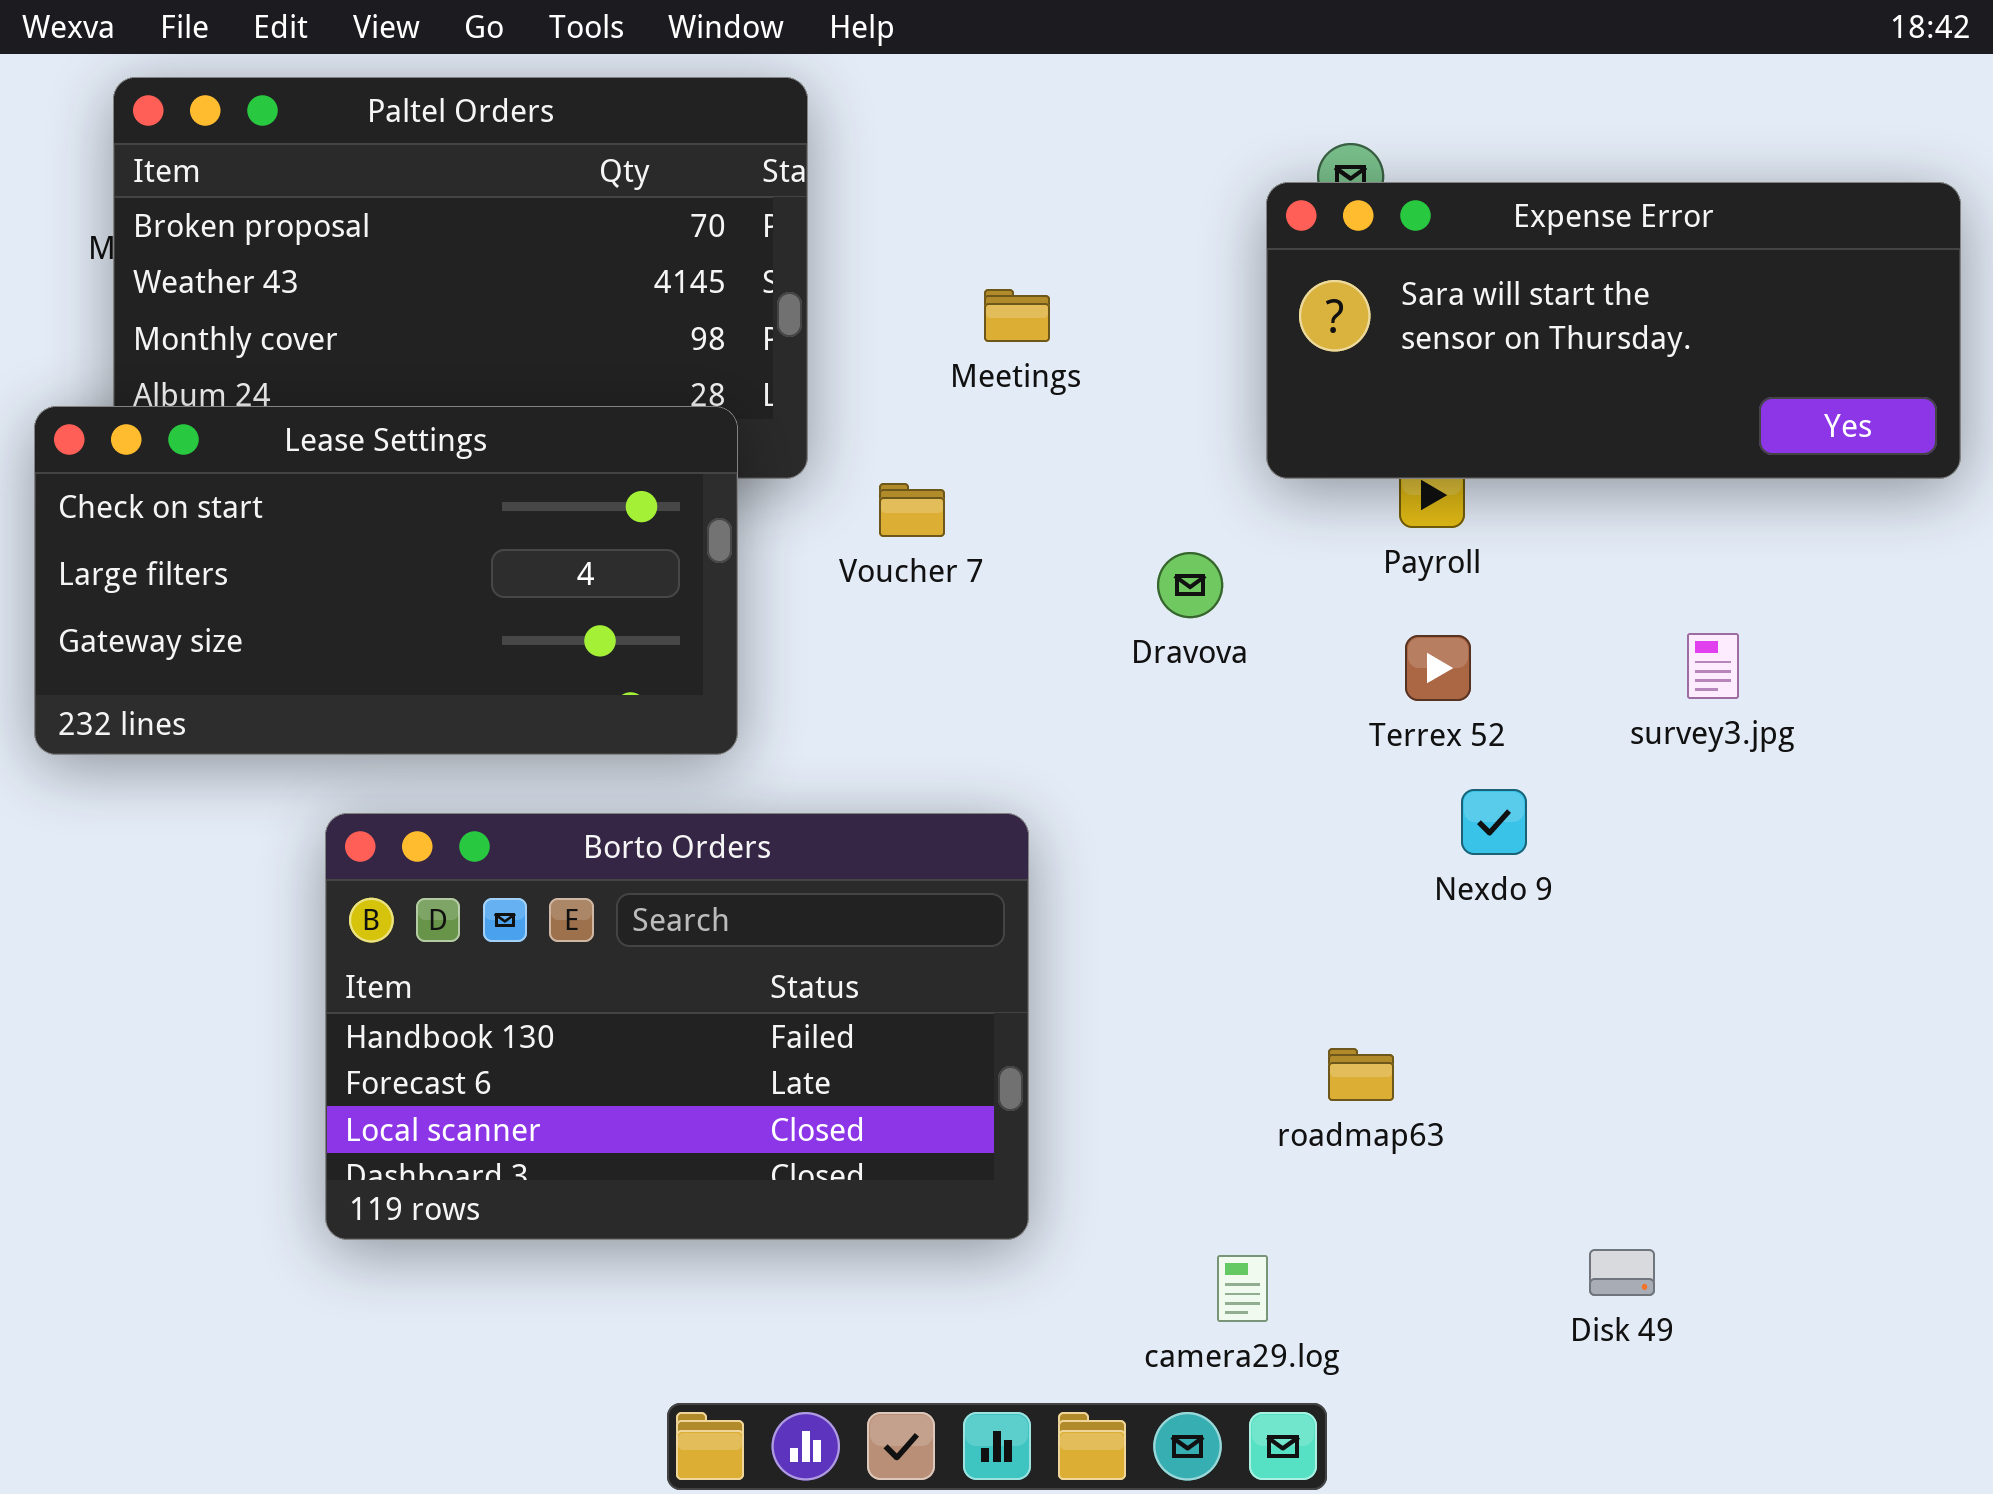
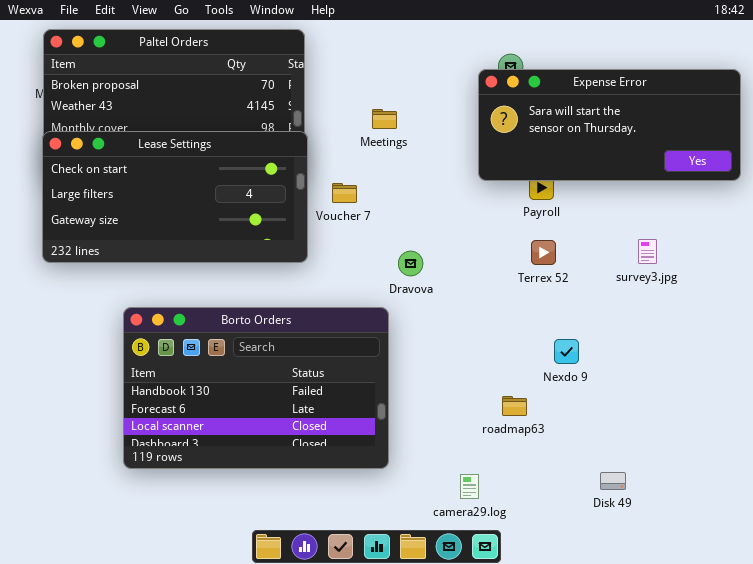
Lease Settings: [34,406,738,755] -> [42,131,308,263], moved
Dravova: [1157,552,1223,618] -> [398,251,423,276], moved
Nexdo 9: [1461,789,1527,855] -> [554,339,579,364], moved

